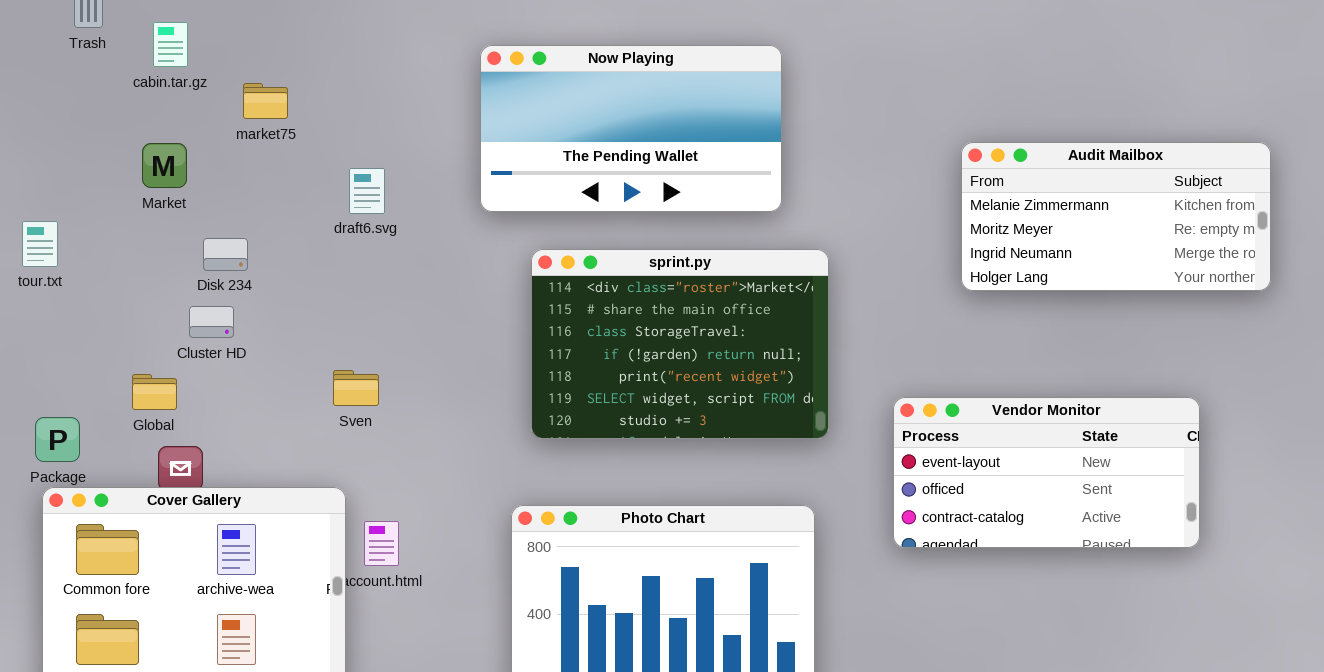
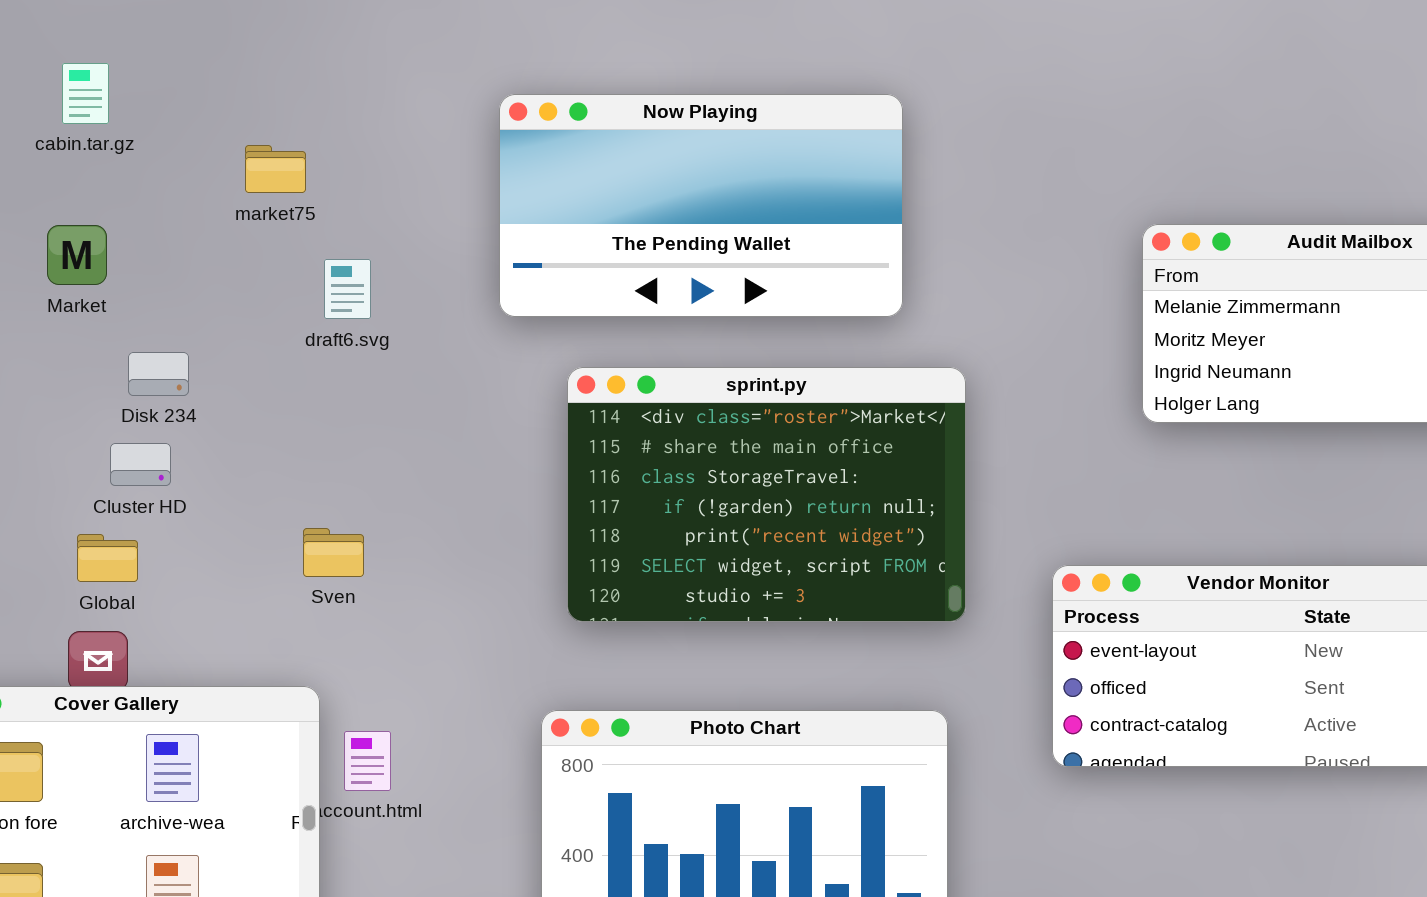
market75: [243,83,288,119] -> [245,145,306,193], moved
Global: [132,374,177,410] -> [77,534,138,582], moved

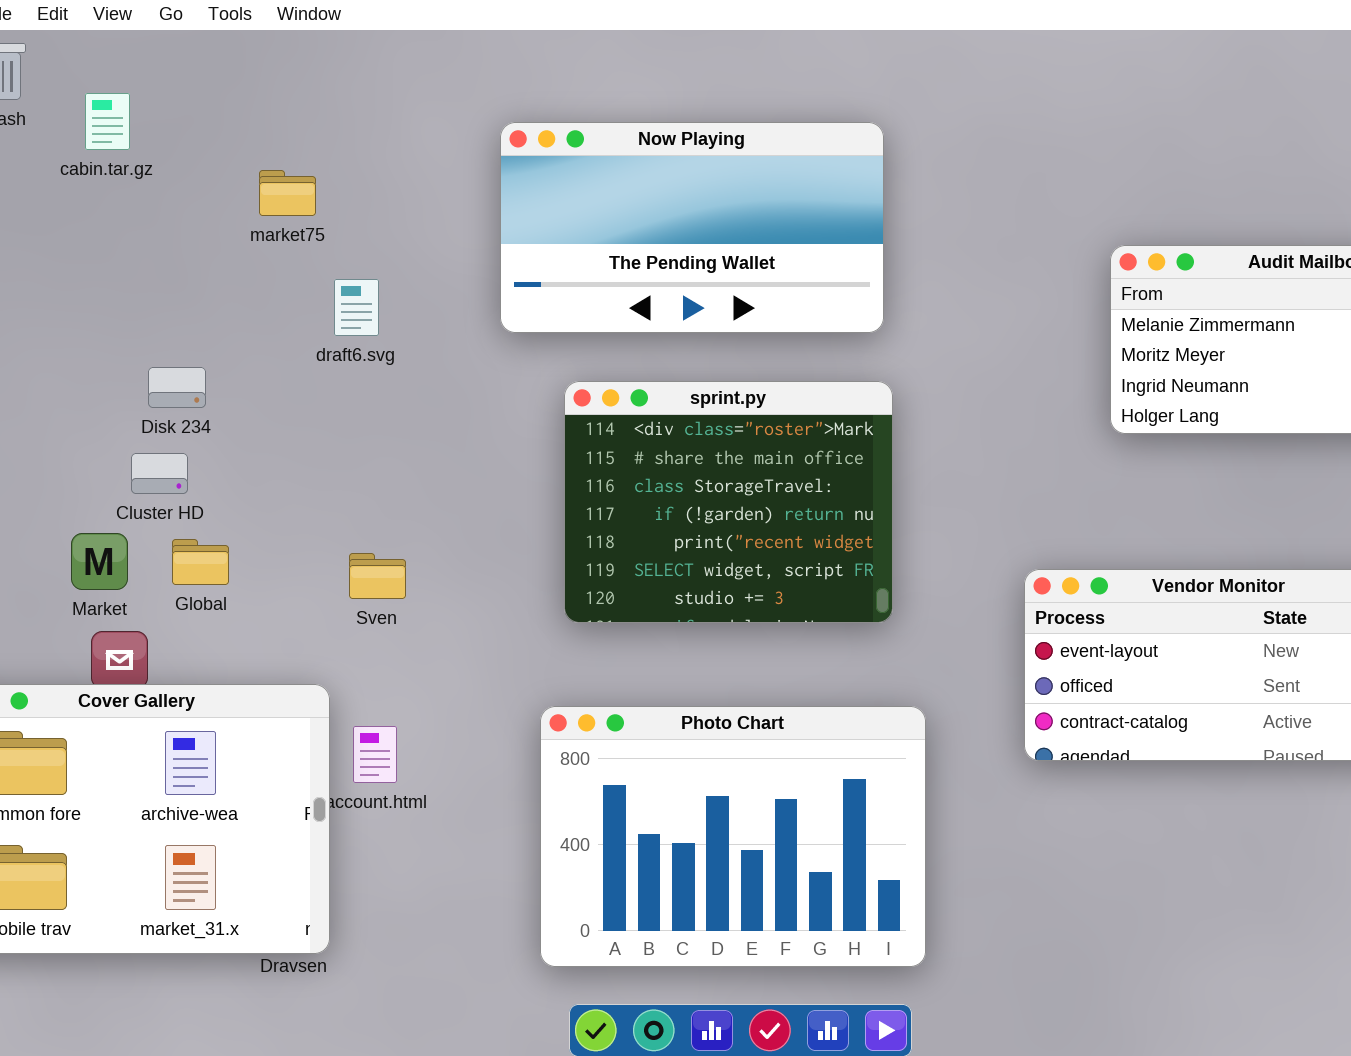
Market: [47,225,107,285] -> [71,533,128,590], moved
sprint.py: [567,367,966,622] -> [564,381,893,623], resized
Sven: [303,528,364,577] -> [349,553,406,599], moved
Global: [77,534,138,582] -> [172,539,229,585], moved

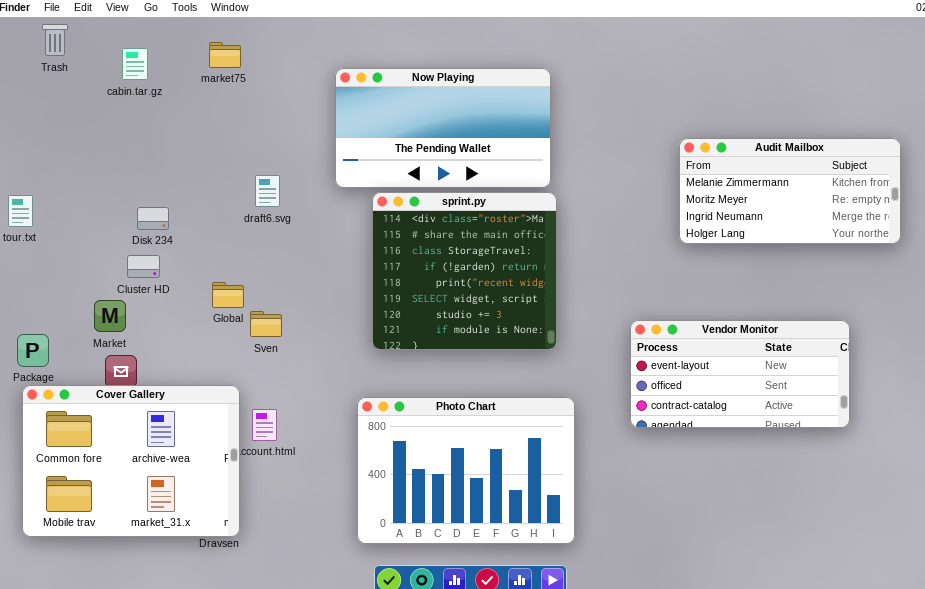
cabin.tar.gz: [85,93,130,150] -> [122,48,148,80], moved
market75: [259,170,316,216] -> [209,42,241,68], moved
draft6.svg: [334,279,379,336] -> [255,175,280,207], moved
sprint.py: [564,381,893,623] -> [372,192,557,350], resized
Global: [172,539,229,585] -> [212,282,244,308], moved

